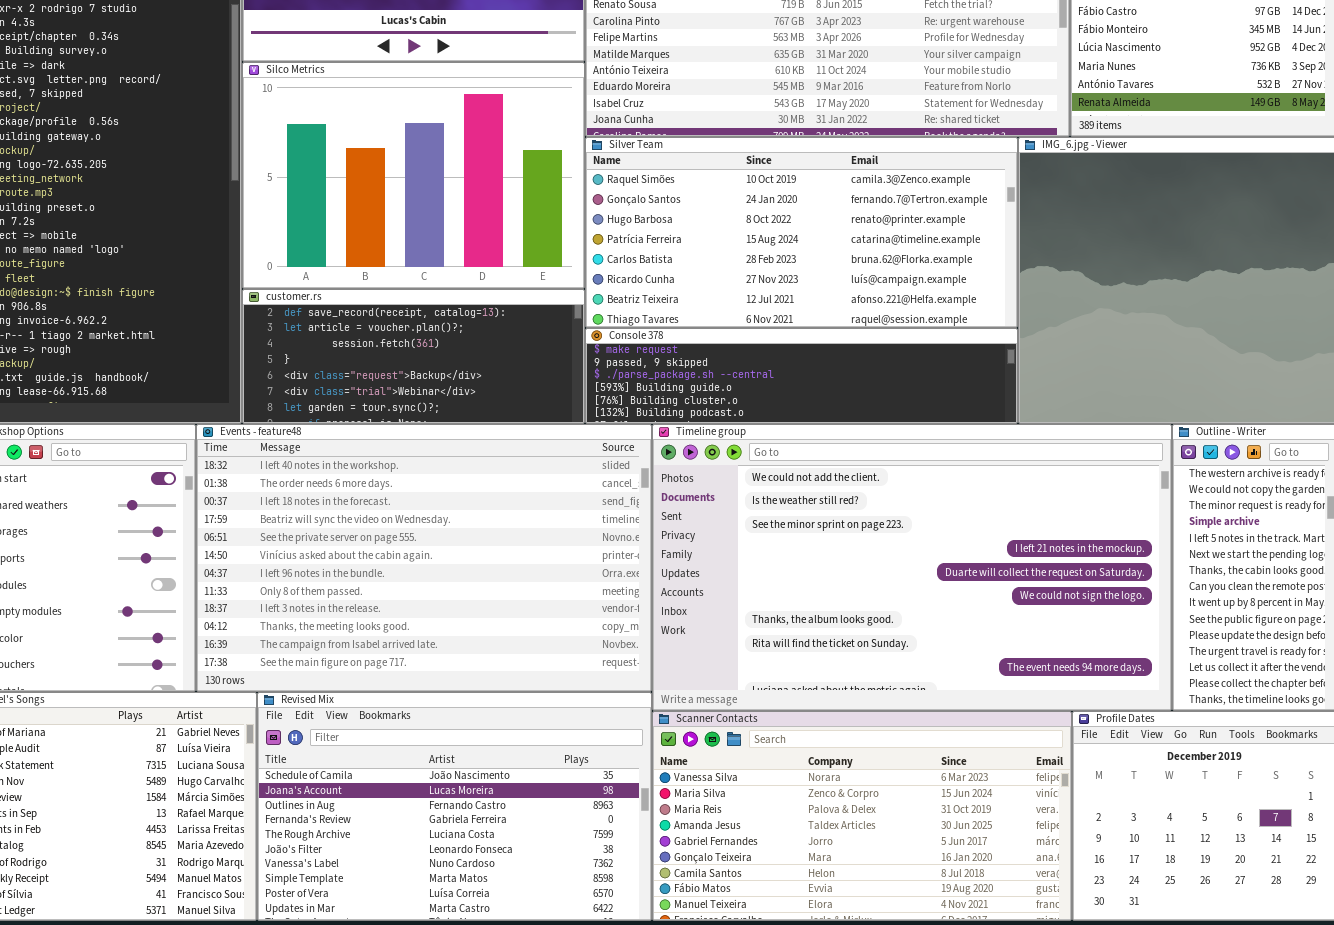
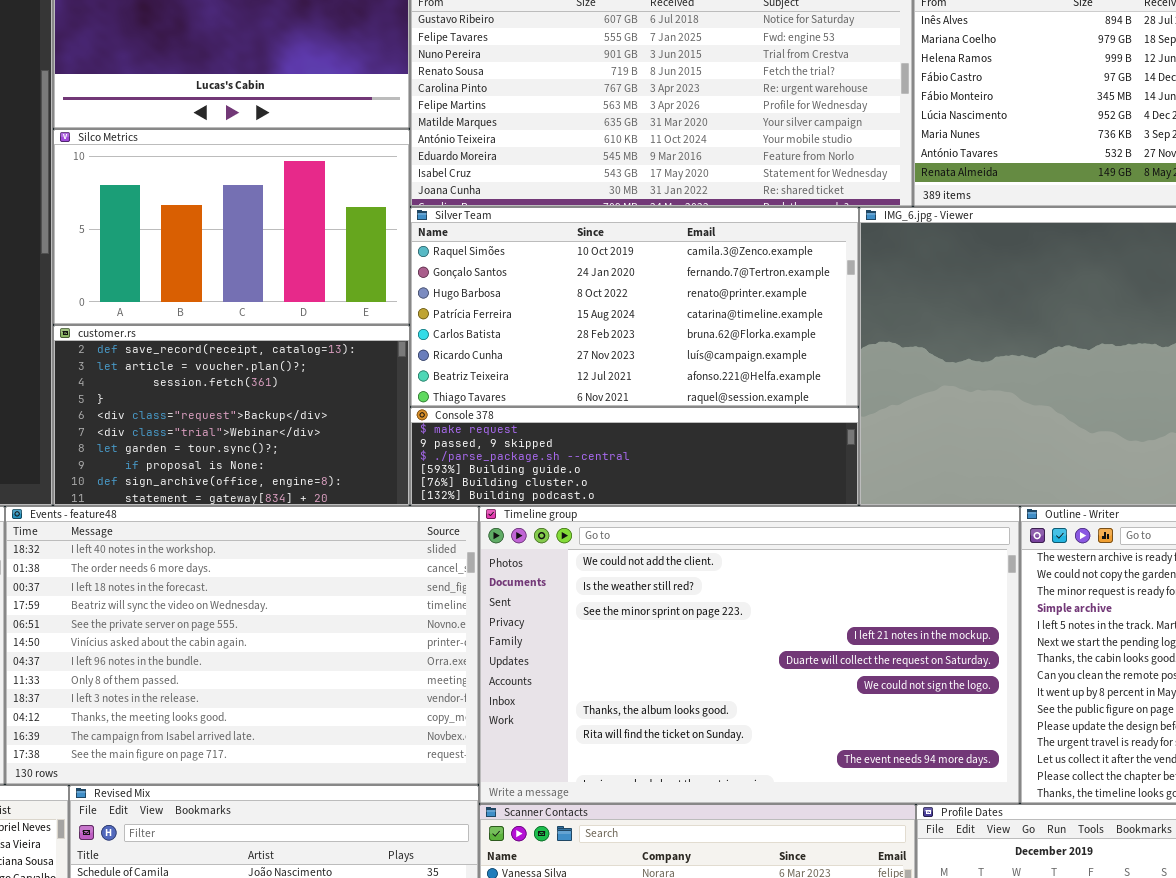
Silco Metrics: [242,62,585,289] -> [53,129,410,325], resized
customer.rs: [242,289,585,424] -> [53,325,410,506], resized

